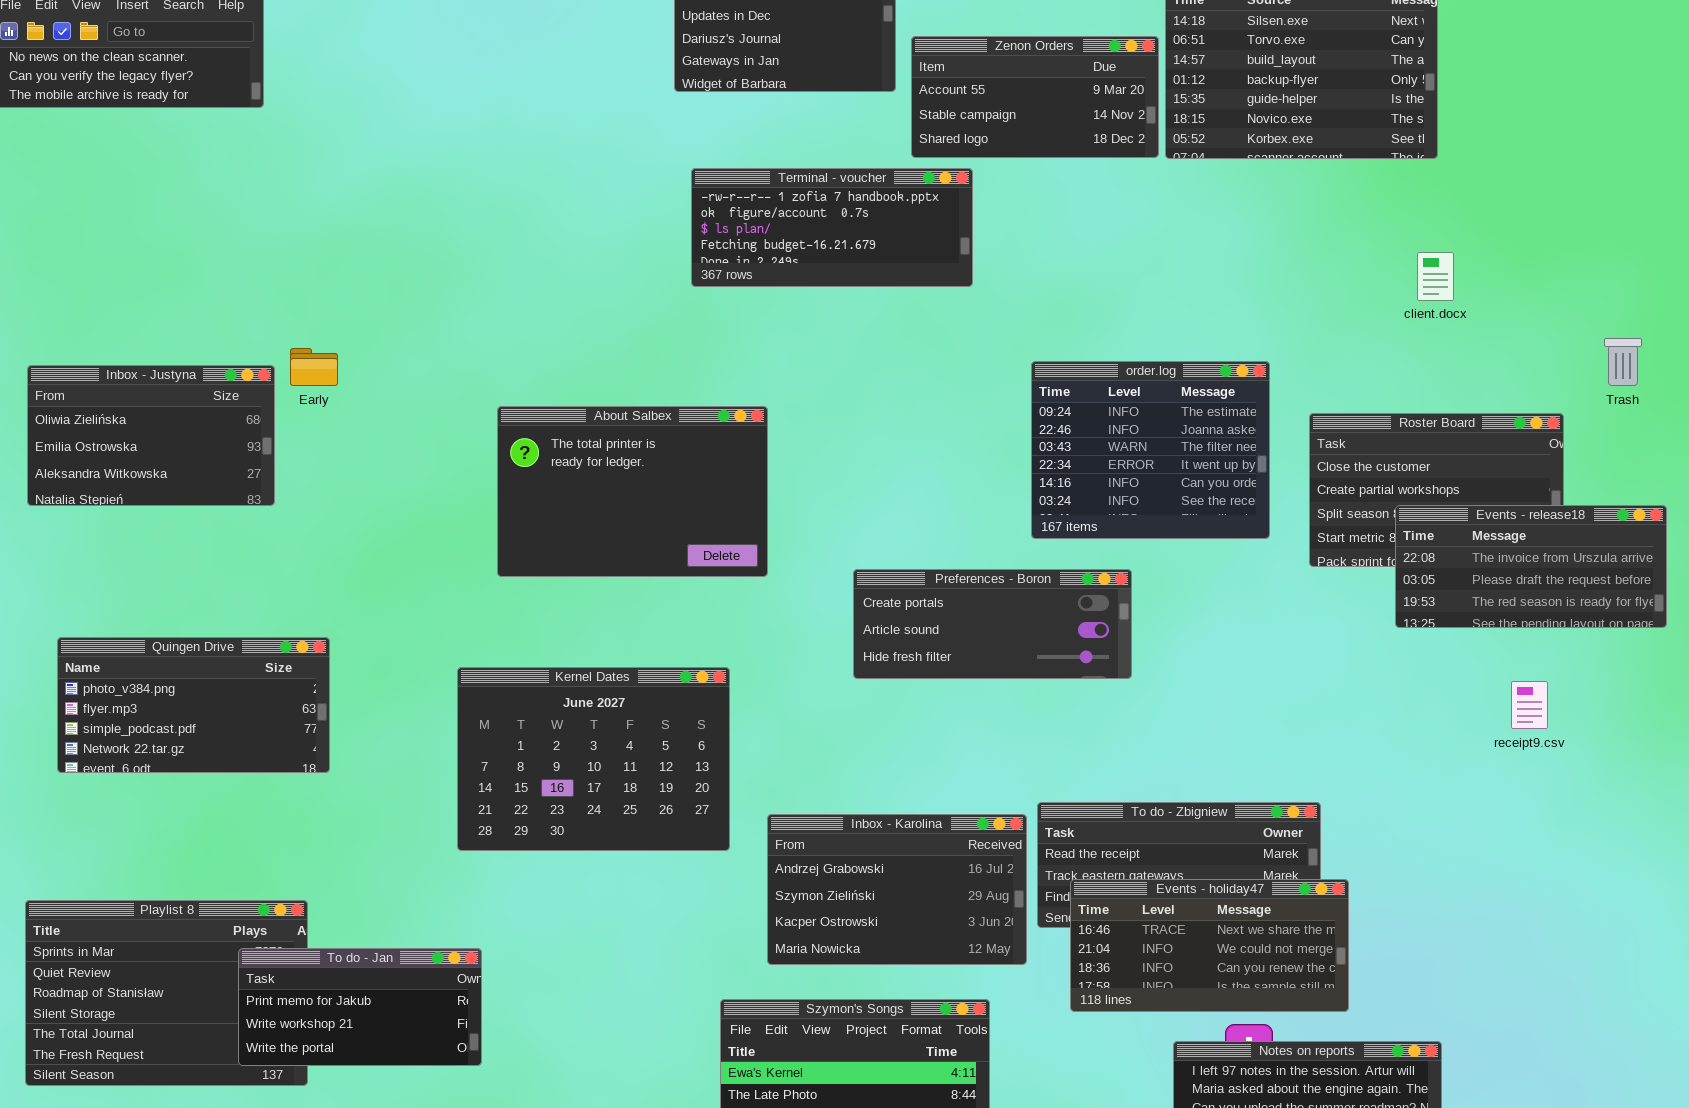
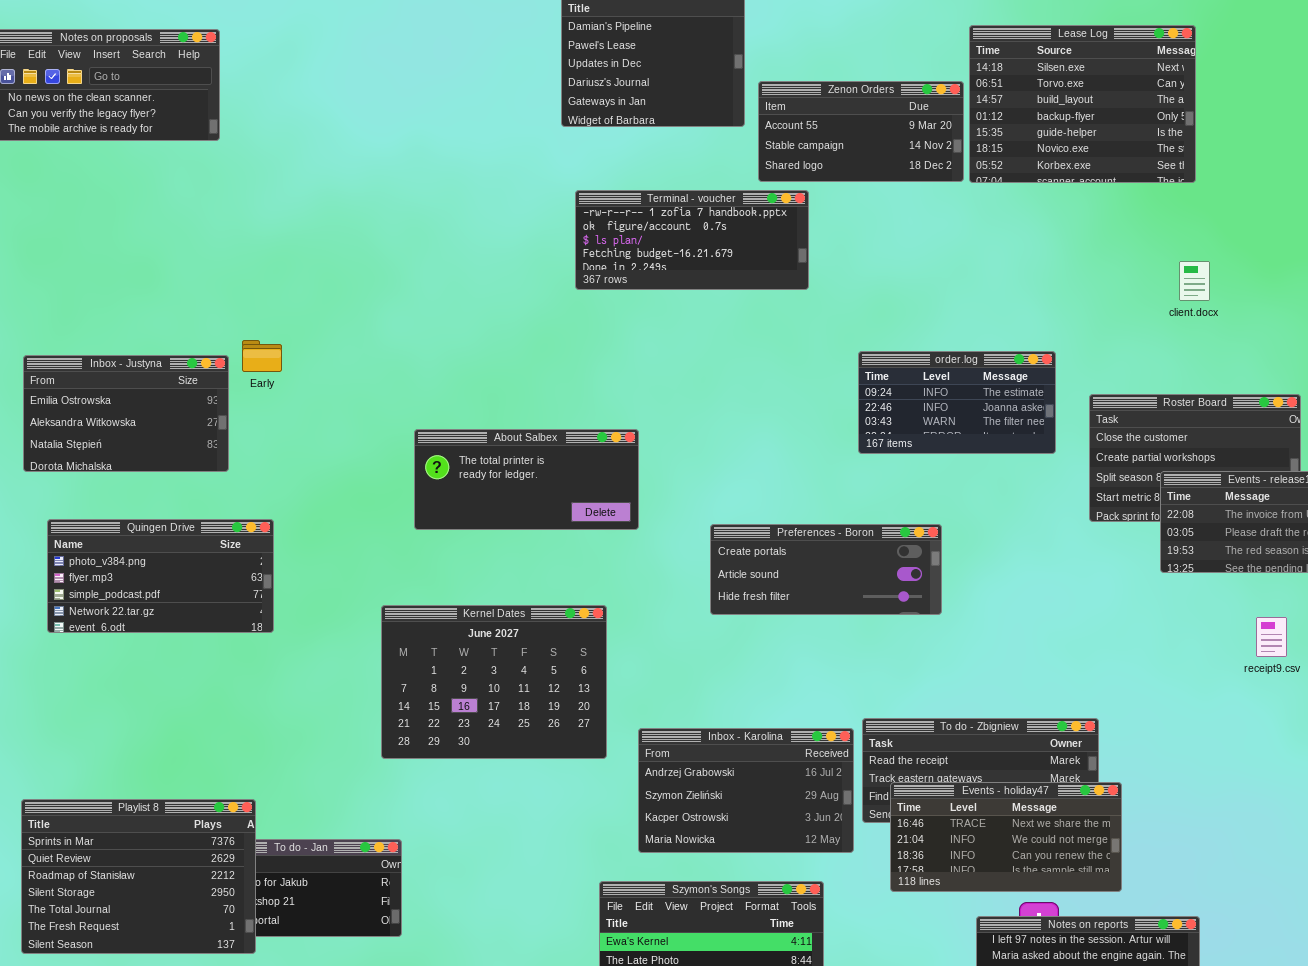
order.log: [1031,361,1270,539] -> [858,351,1056,454], resized
Inbox - Justyna: [27,365,275,506] -> [23,355,229,472], scrolled down 1 row
About Salbex: [497,406,768,577] -> [414,429,639,530], resized
Quingen Drive: [57,637,330,773] -> [47,519,274,633], moved
Playlist 8: [25,900,308,1086] -> [21,799,256,954], raised

